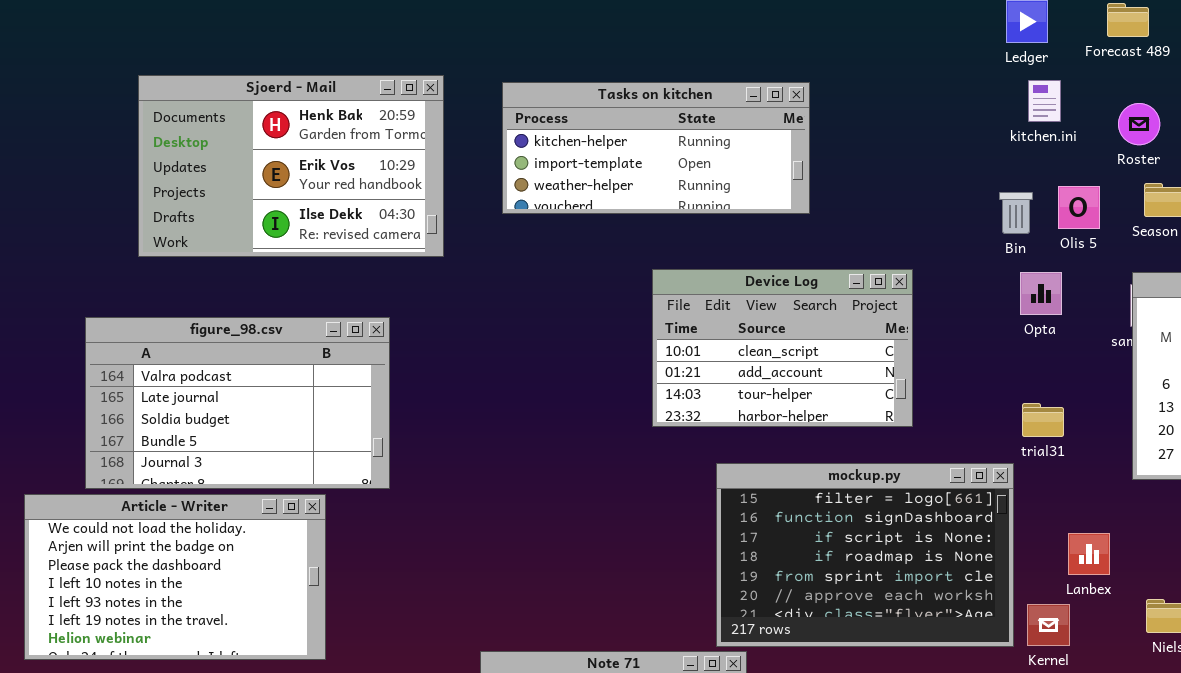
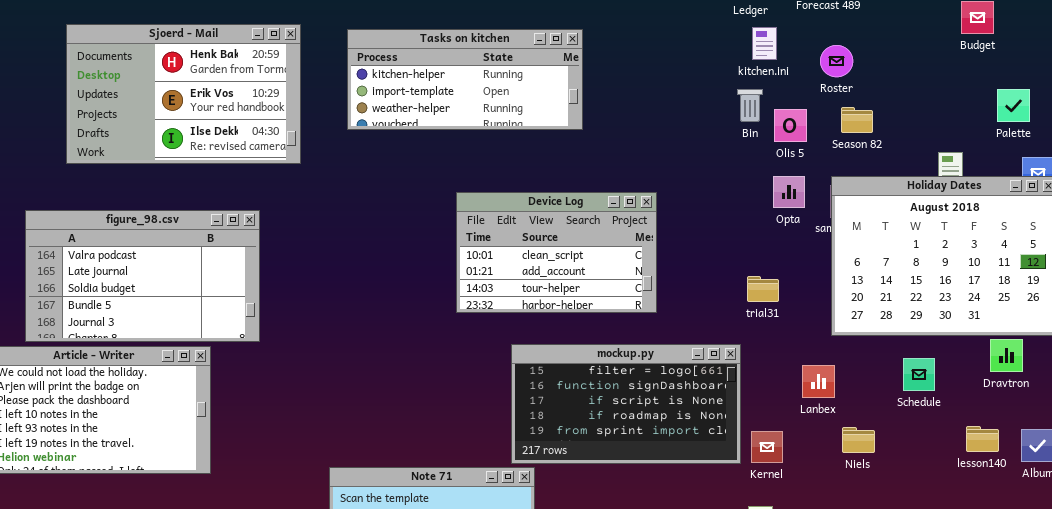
Bin: [999,192,1033,234] -> [737,89,763,122], moved
Device Log: [652,269,913,427] -> [456,192,657,313], moved
Opta: [1020,272,1062,315] -> [773,176,805,208], moved
mockup.py: [716,463,1014,647] -> [511,344,741,464], resized
Lanbex: [1068,533,1110,575] -> [802,365,835,398], moved

